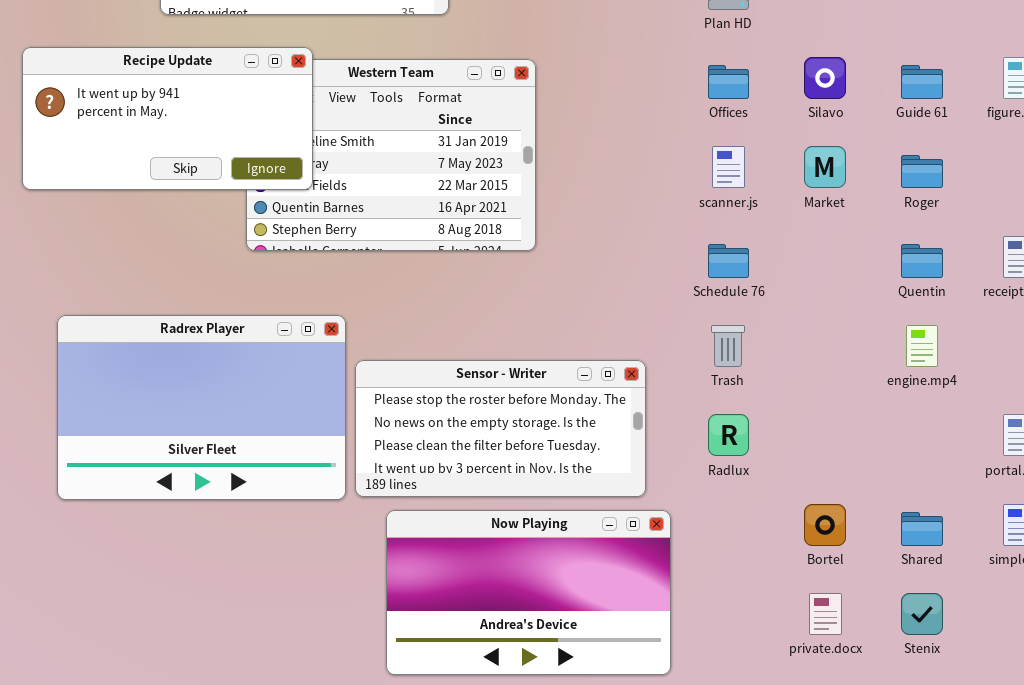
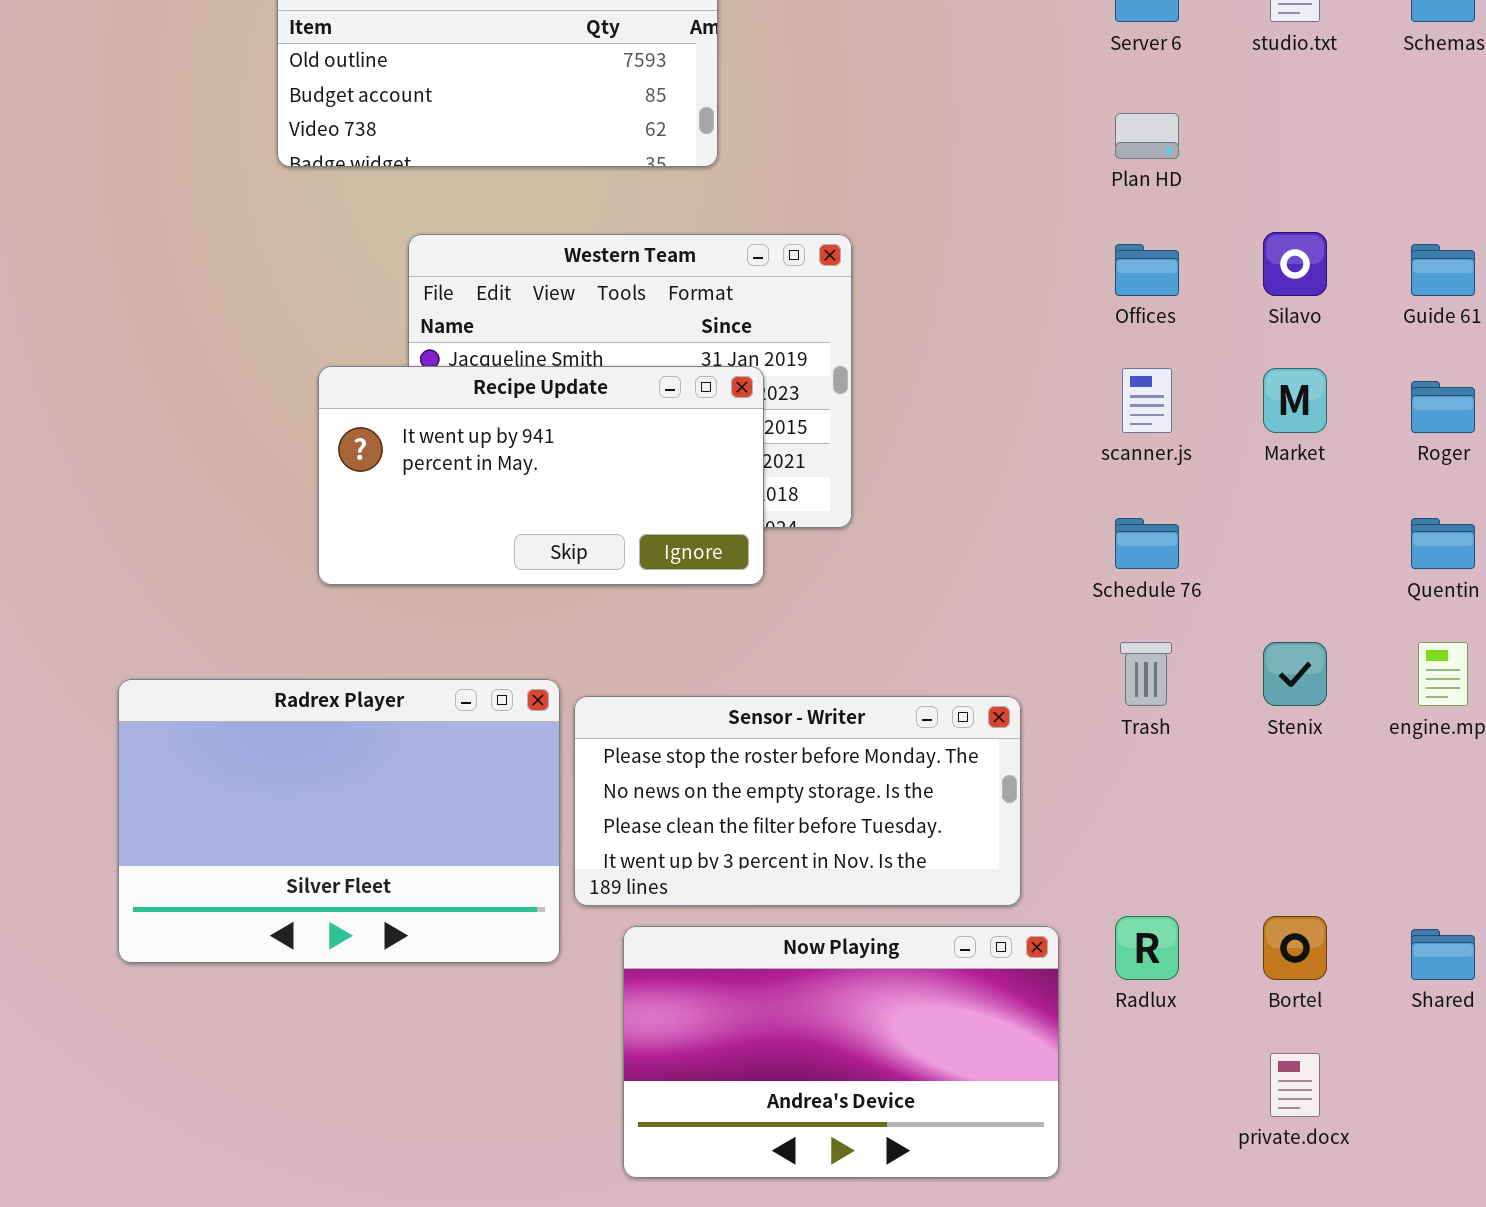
Recipe Update: [22,47,313,190] -> [318,366,764,585], moved
Radrex Player: [57,315,346,500] -> [118,679,560,963], moved
Radlux: [708,414,749,456] -> [1115,916,1179,980], moved
Stenix: [901,593,943,635] -> [1263,642,1327,706], moved

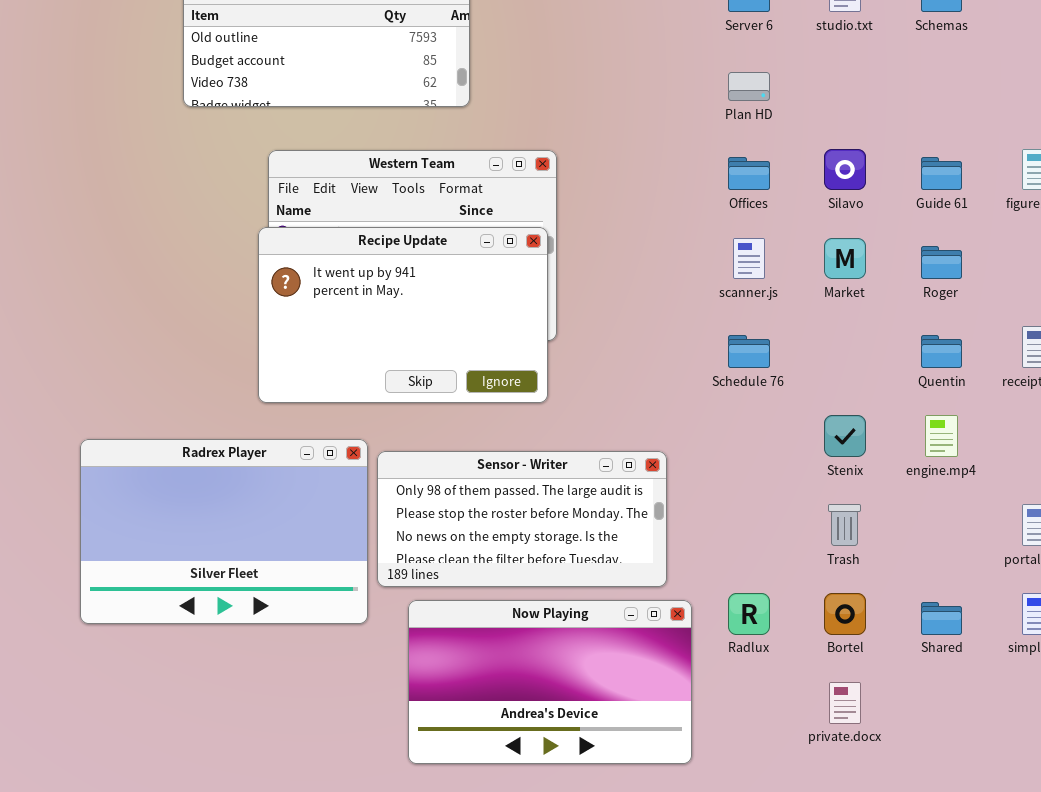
Recipe Update: [318,366,764,585] -> [258,227,548,403], moved, resized
Trash: [1120,642,1172,706] -> [828,504,861,546], moved
Sensor - Writer: [574,696,1021,906] -> [377,451,667,587], scrolled up 1 row

